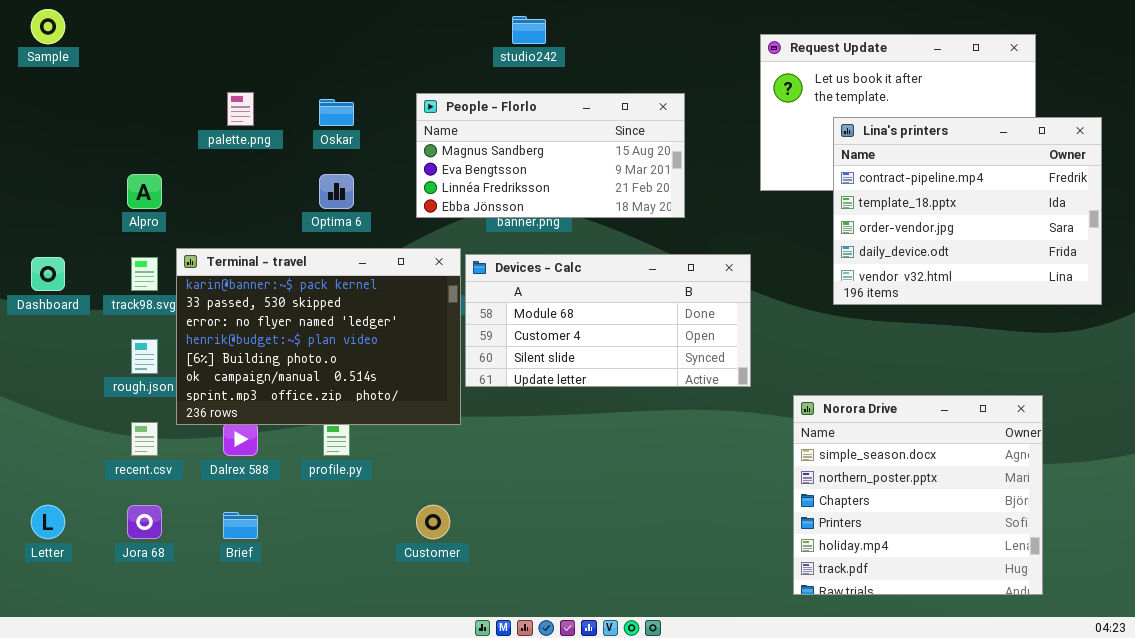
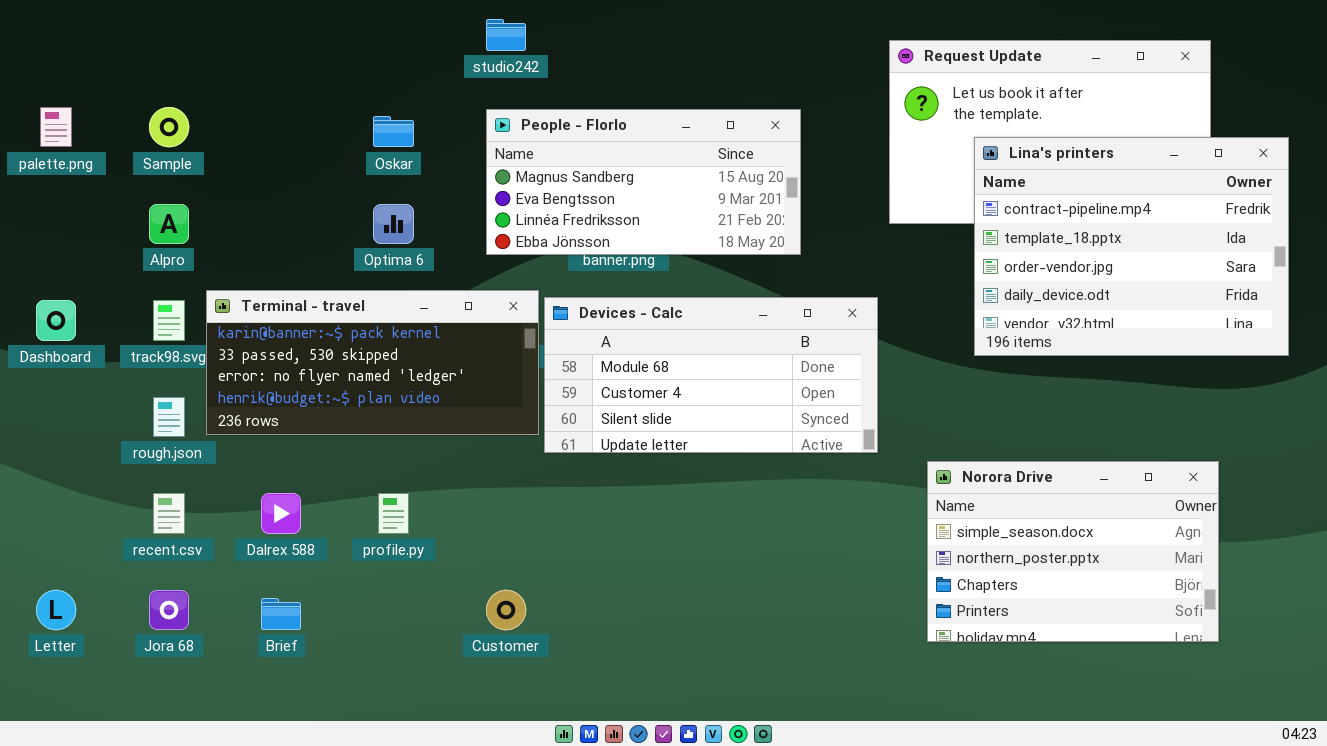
Sample: [31,9,65,44] -> [149,107,189,147], moved
studio242: [512,16,546,44] -> [486,19,526,51], moved
palette.png: [227,92,254,126] -> [40,107,72,147], moved
Terminal - travel: [176,248,461,425] -> [206,290,539,435], resized
Norora Drive: [793,395,1043,595] -> [927,461,1219,642], resized

